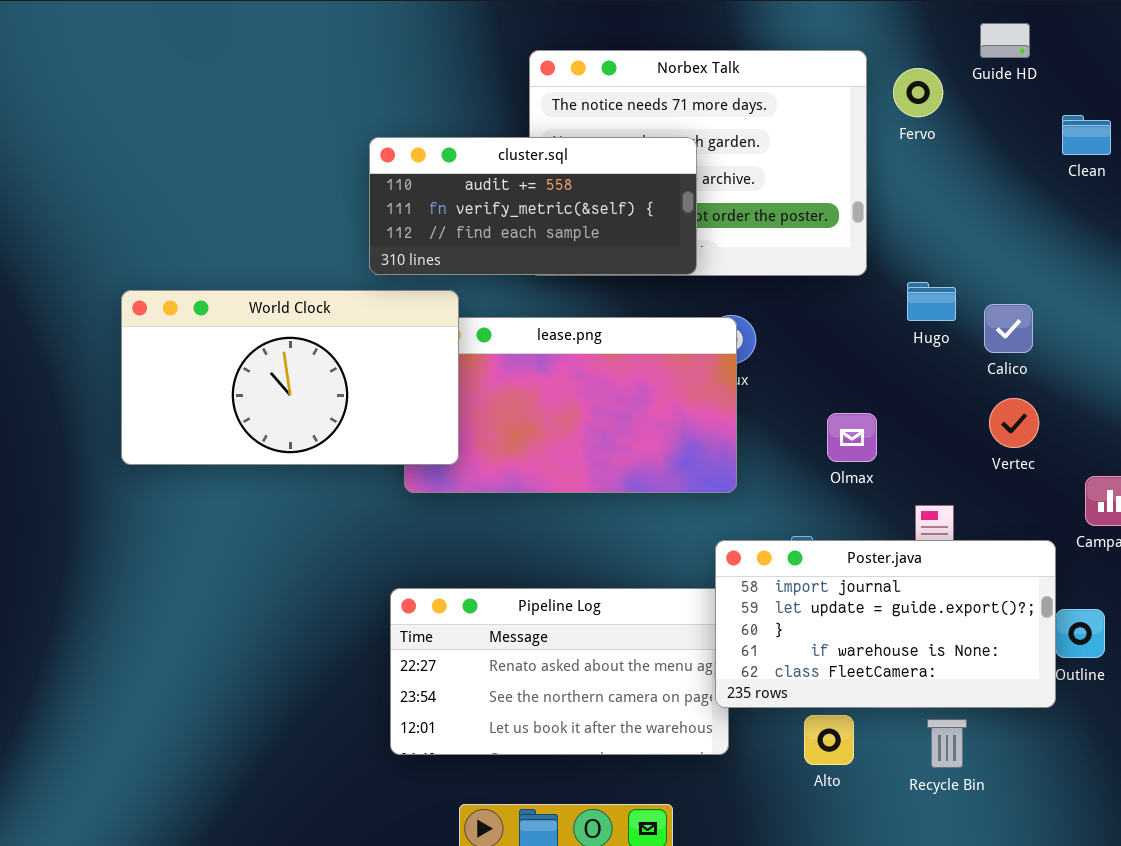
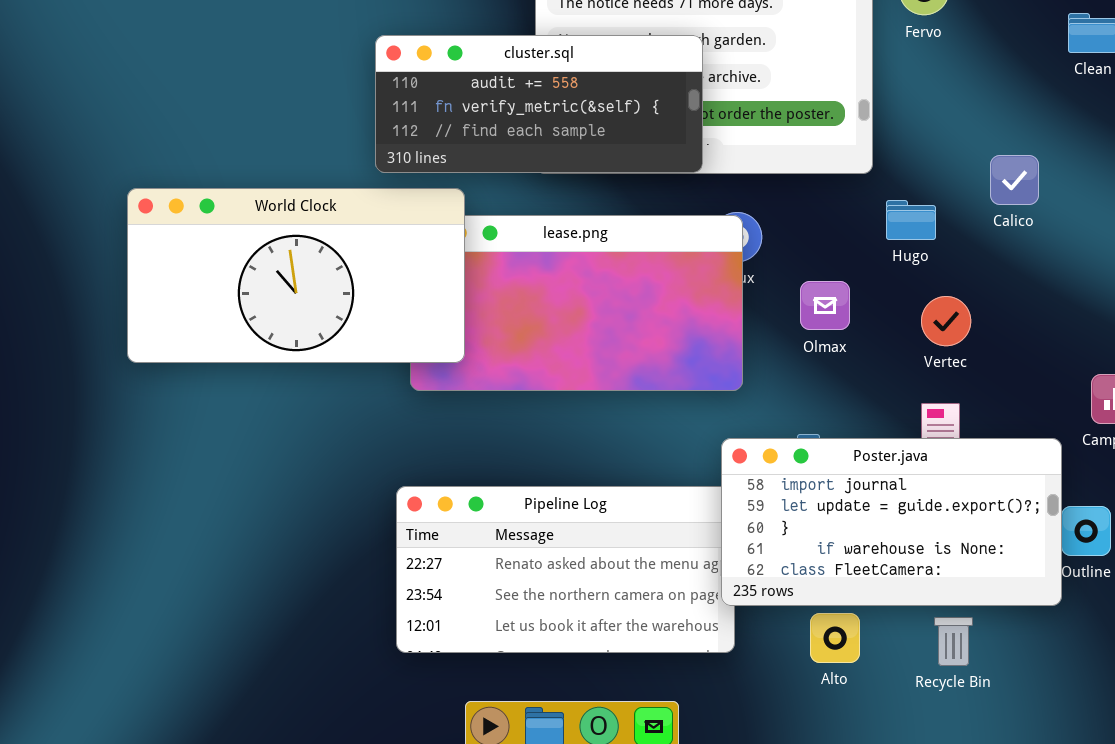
Hugo: [907,282,956,321] -> [886,200,936,240], moved
Calico: [984,304,1033,353] -> [990,155,1039,205], moved
Vertec: [989,398,1039,448] -> [921,296,971,346], moved
Olmax: [827,413,877,462] -> [800,281,850,330], moved

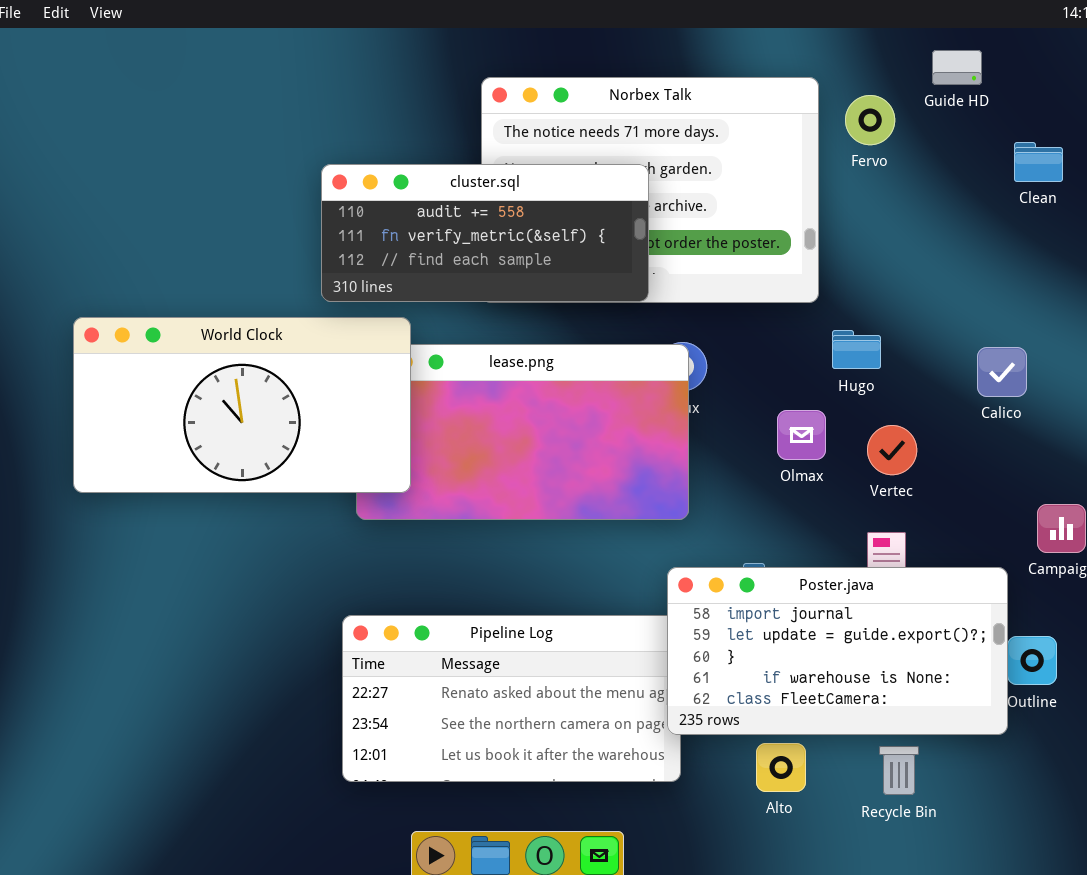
Calico: [990,155,1039,205] -> [977,347,1027,397], moved
Olmax: [800,281,850,330] -> [777,410,826,460], moved

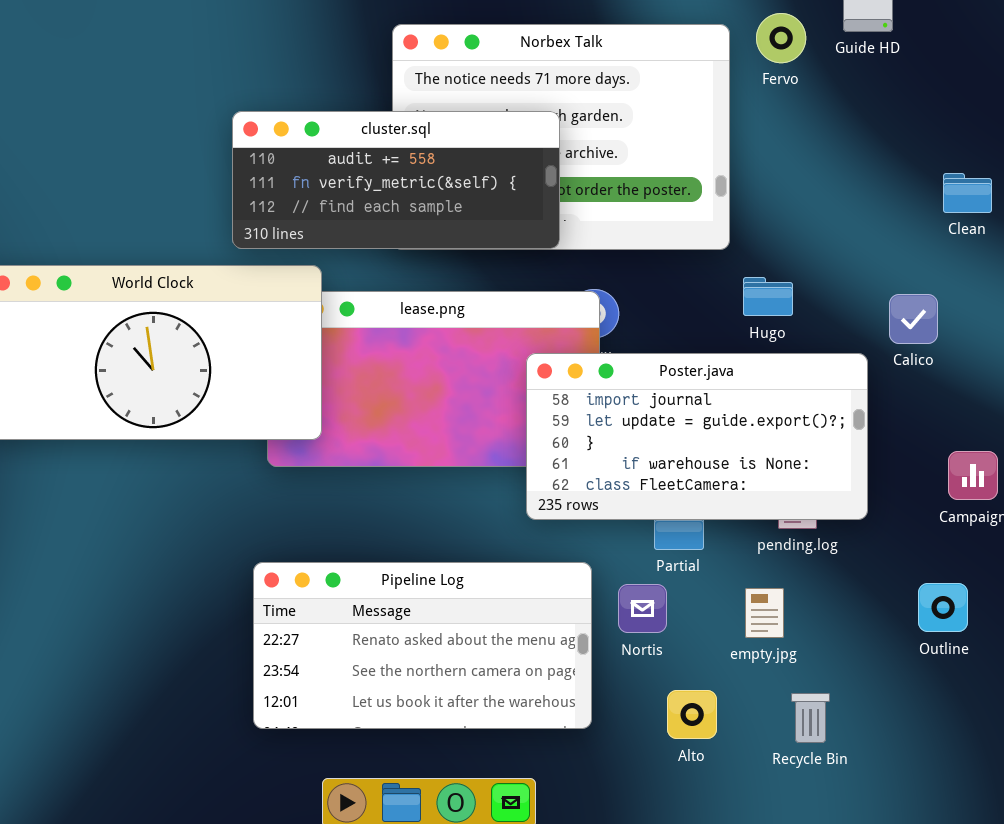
Fervo: [845,95,895,145] -> [756,13,806,63], moved
Clean: [1014,142,1063,182] -> [943,173,992,213], moved
Poster.java: [667,567,1008,735] -> [526,353,868,520], moved

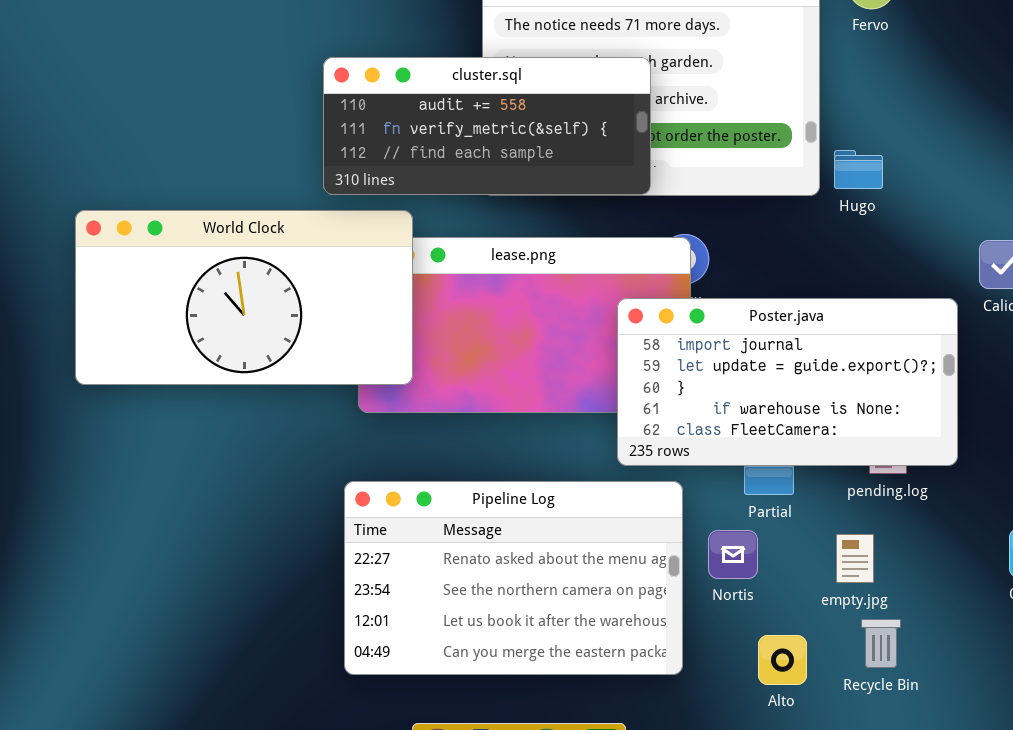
Hugo: [743,277,793,316] -> [834,150,883,189], moved
Pipeline Log: [253,562,592,729] -> [344,481,683,675], resized
Recycle Bin: [791,693,830,743] -> [861,619,901,668], moved

